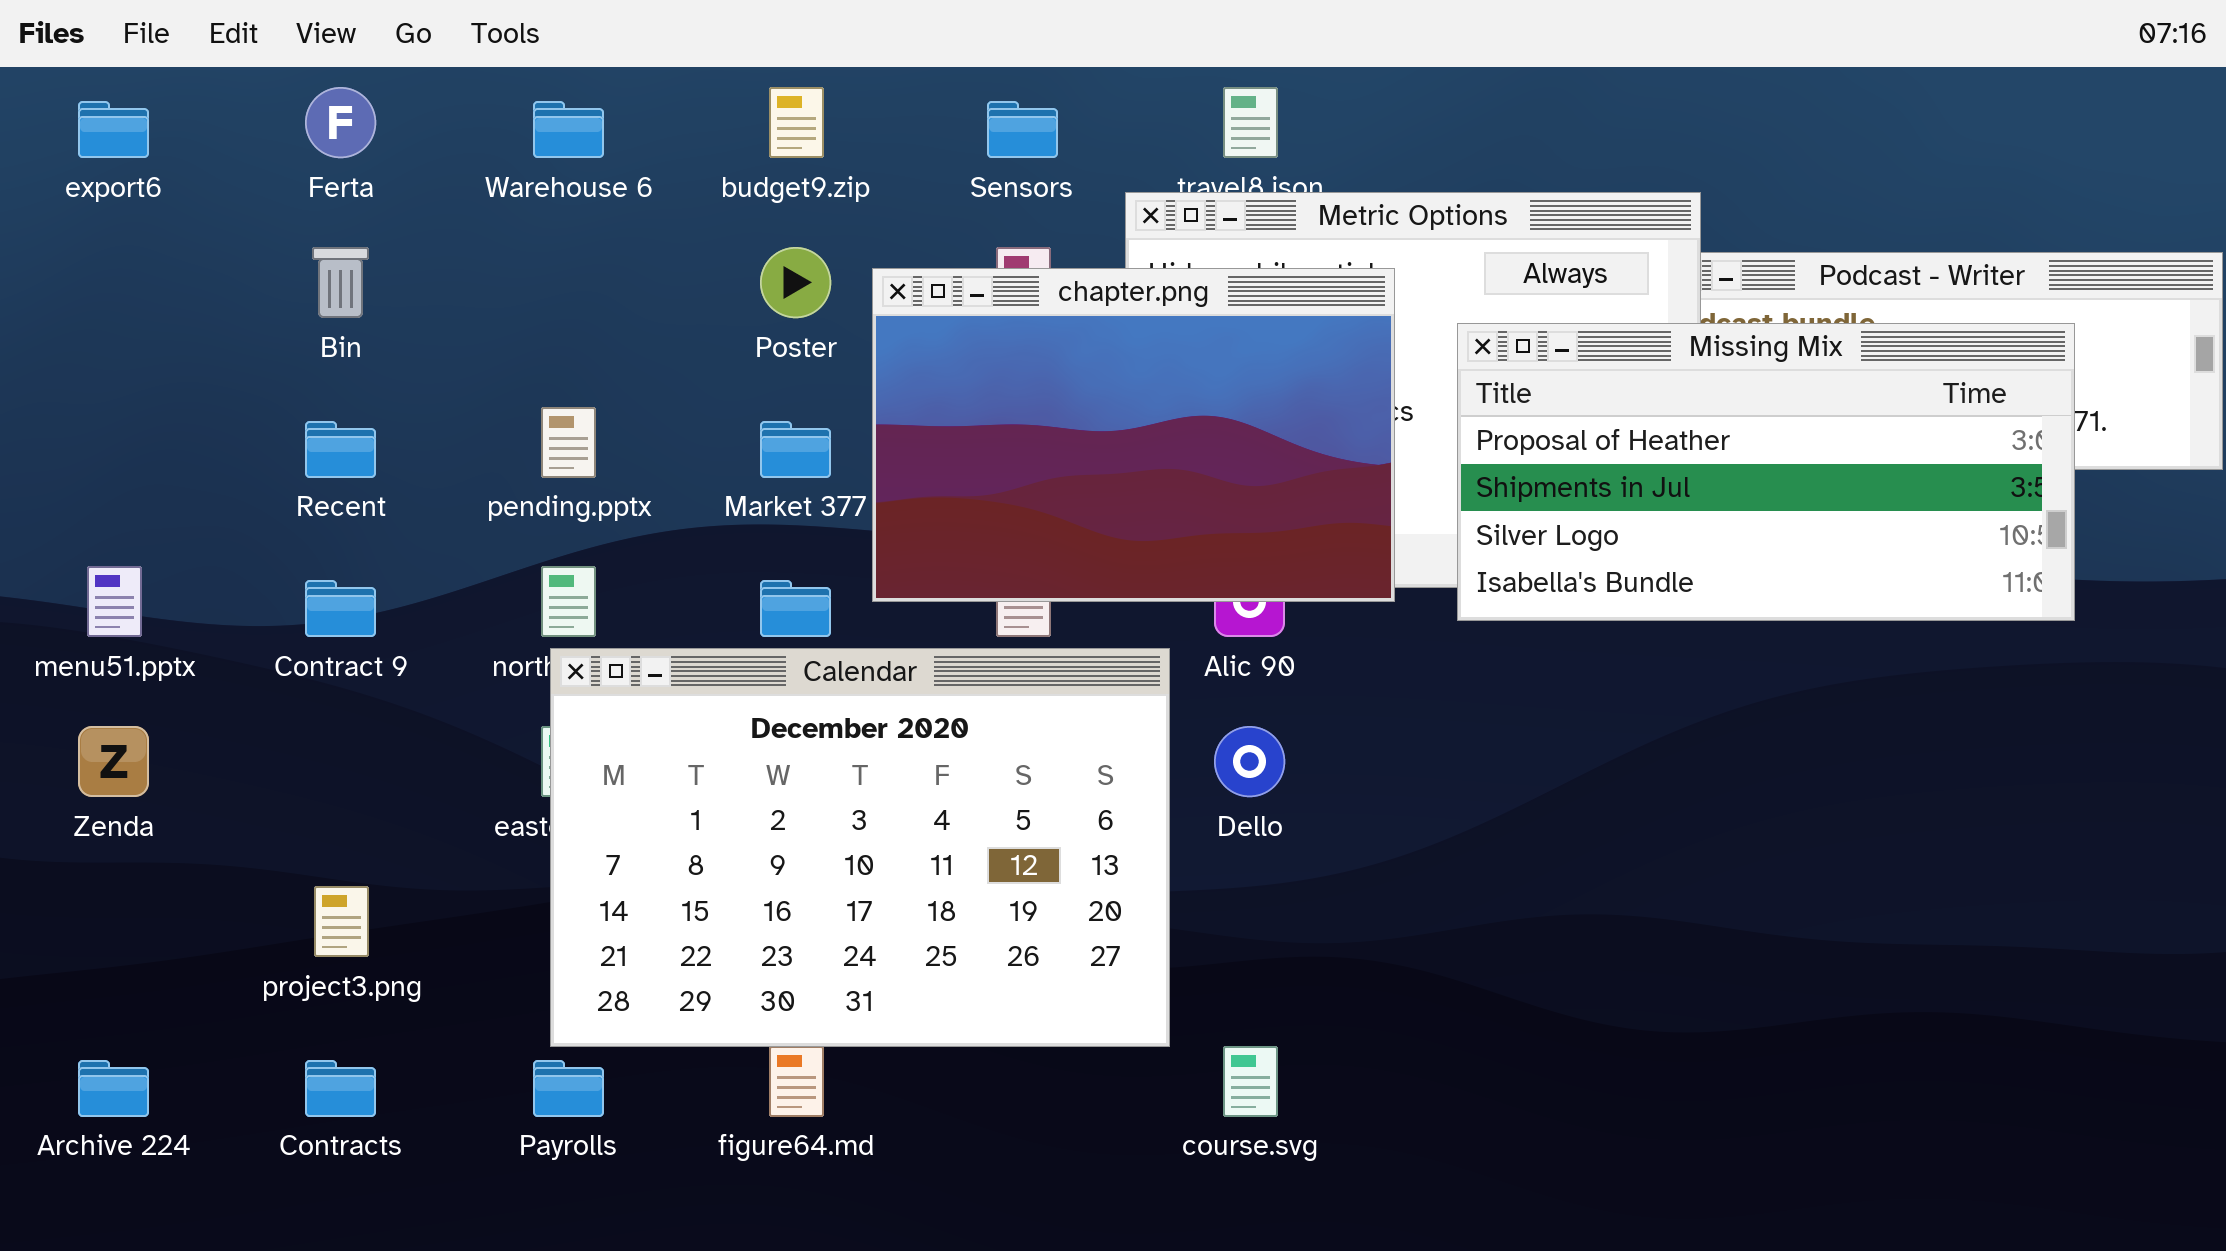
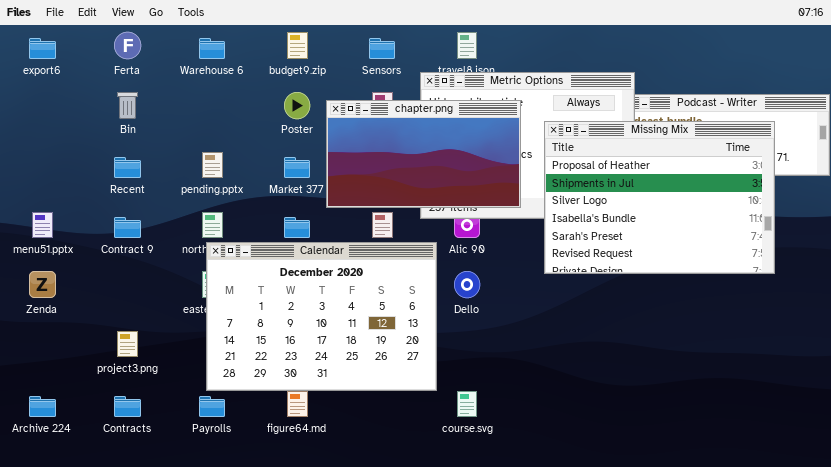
chapter.png: [872,268,1395,602] -> [326,100,521,208], resized
Missing Mix: [1457,323,2075,621] -> [544,121,775,274], resized

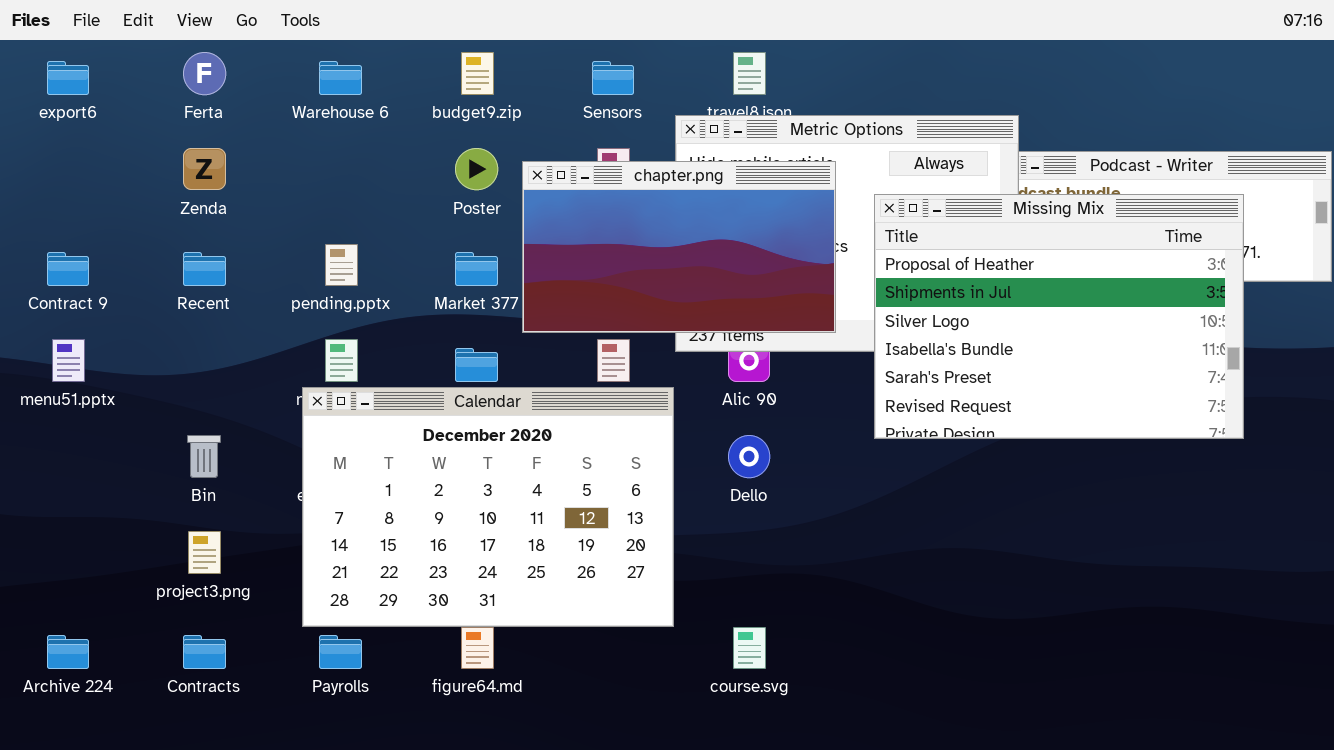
Bin: [117,92,138,119] -> [187,435,221,478], moved
Contract 9: [114,217,141,238] -> [47,252,89,286], moved
Calendar: [206,242,437,391] -> [302,387,674,627], moved
Zenda: [29,271,56,298] -> [183,148,226,190], moved

